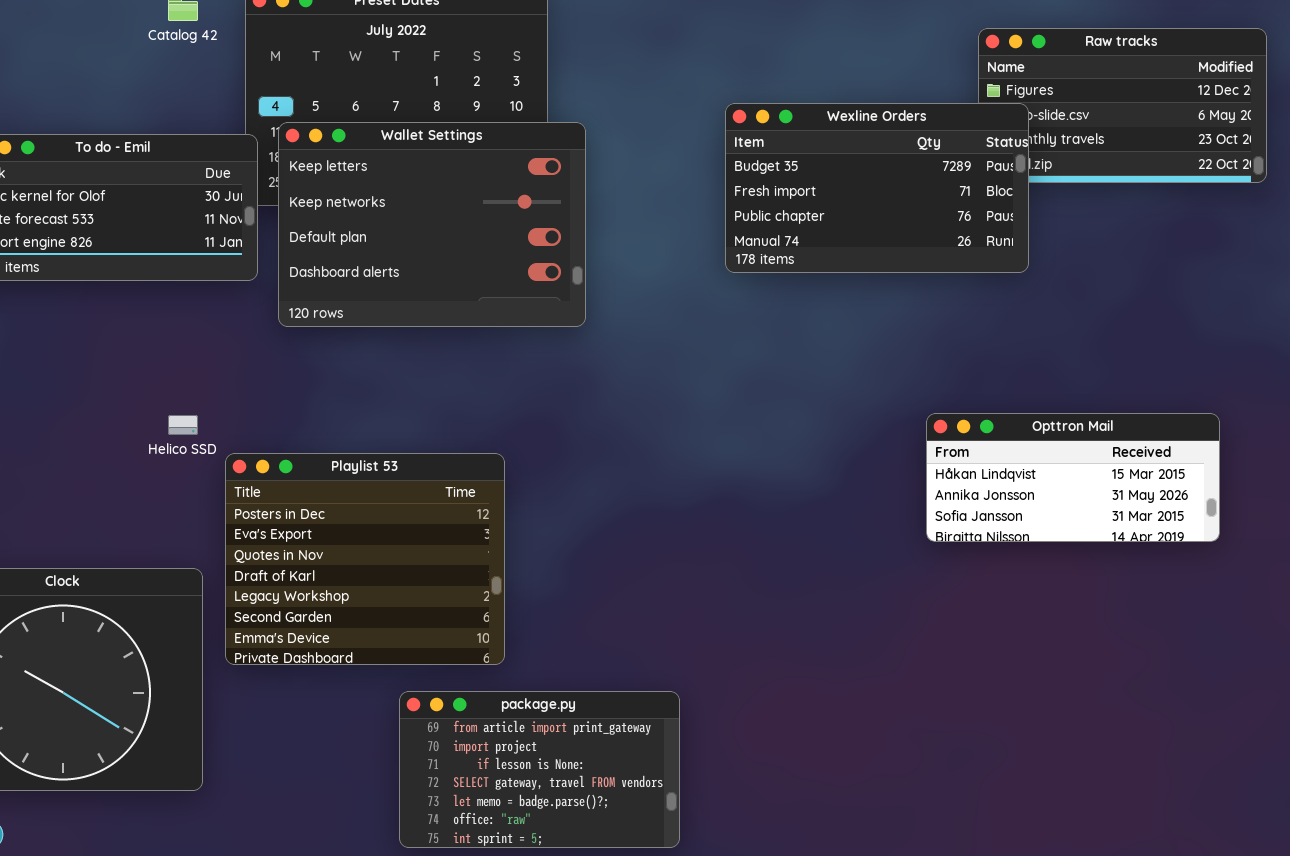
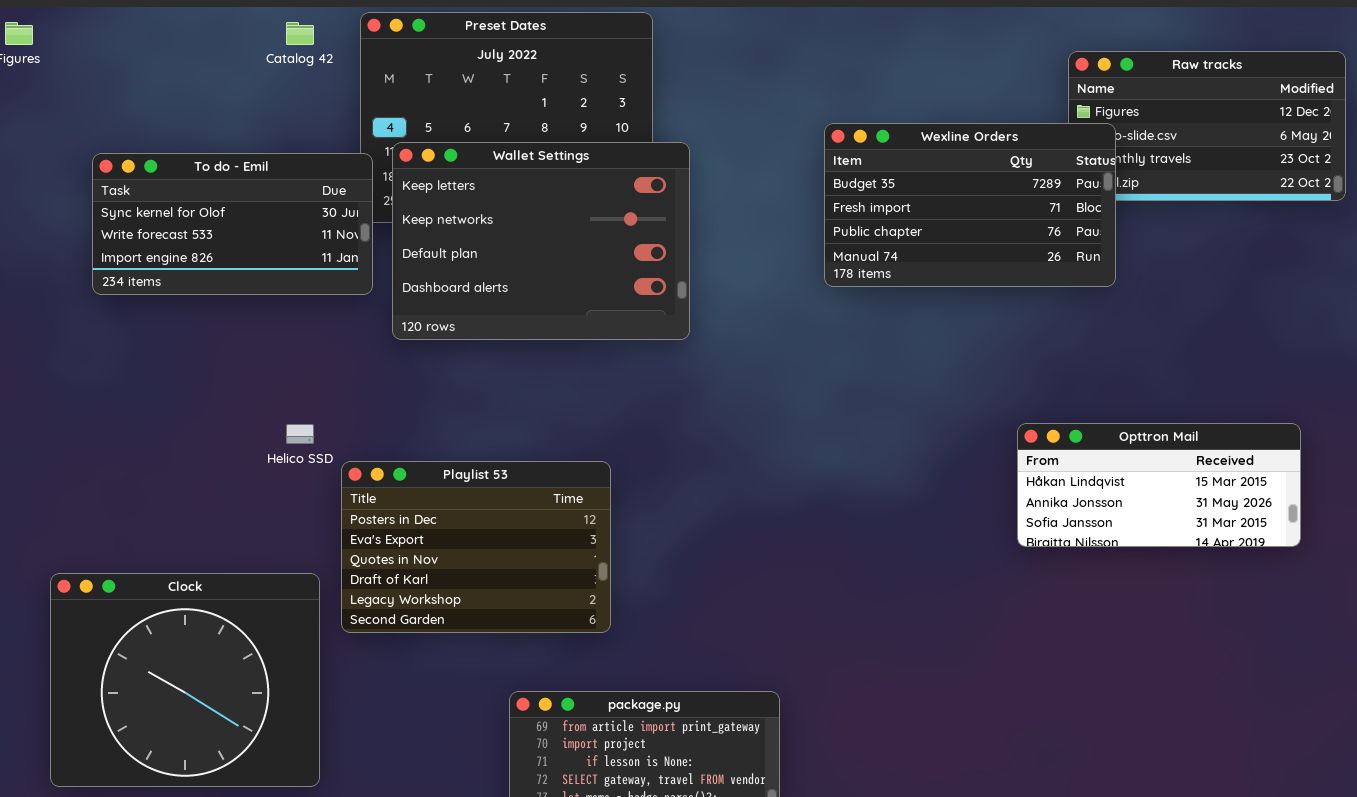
Playlist 53: [225,453,505,665] -> [341,461,611,633], resized

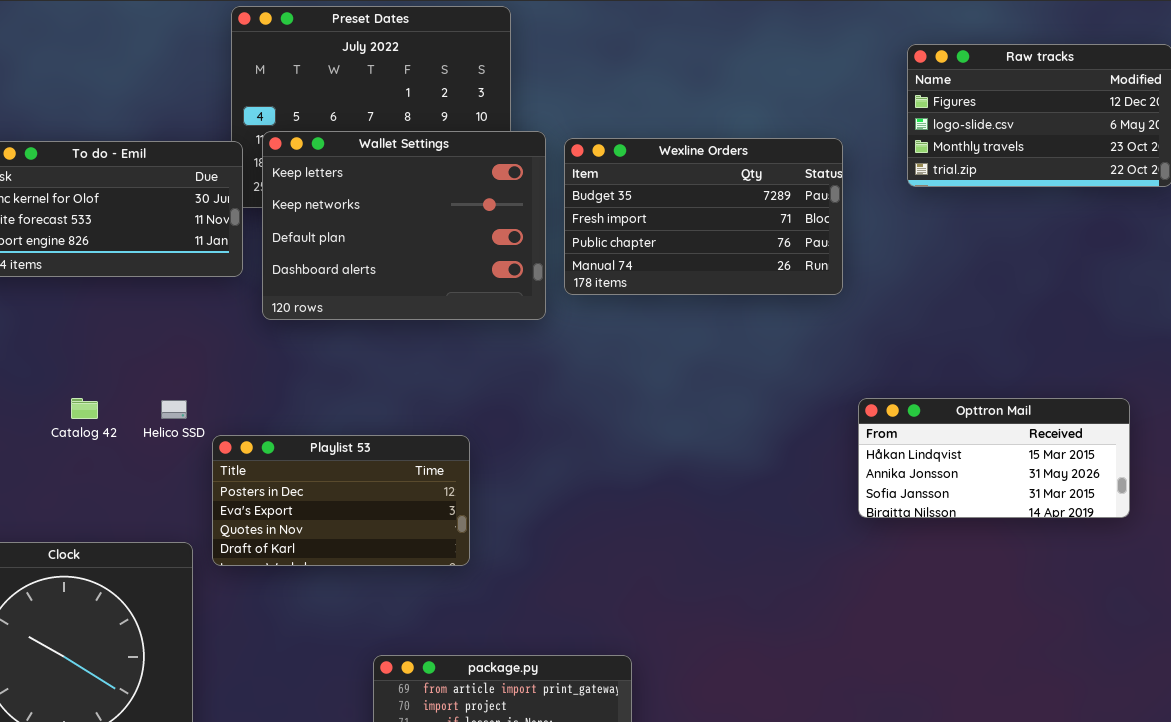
Catalog 42: [286,22,314,45] -> [71,398,98,419], moved
Wexline Orders: [824,123,1116,287] -> [564,138,843,295], moved
Playlist 53: [341,461,611,633] -> [212,435,470,566], resized

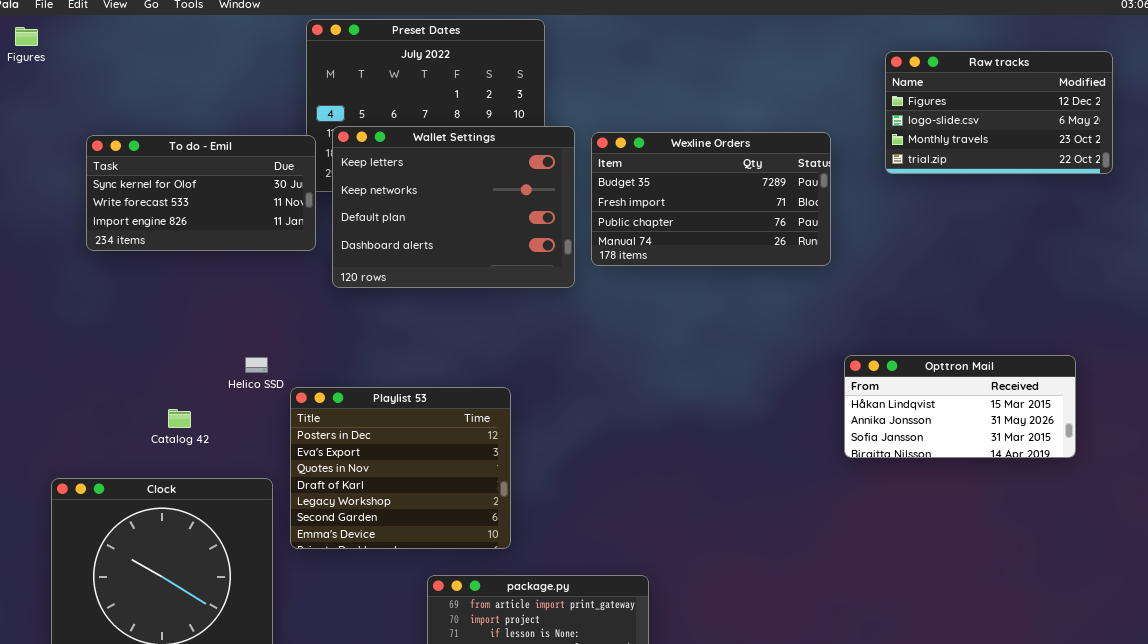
Catalog 42: [71,398,98,419] -> [168,409,191,428], moved
Playlist 53: [212,435,470,566] -> [290,387,511,549], resized

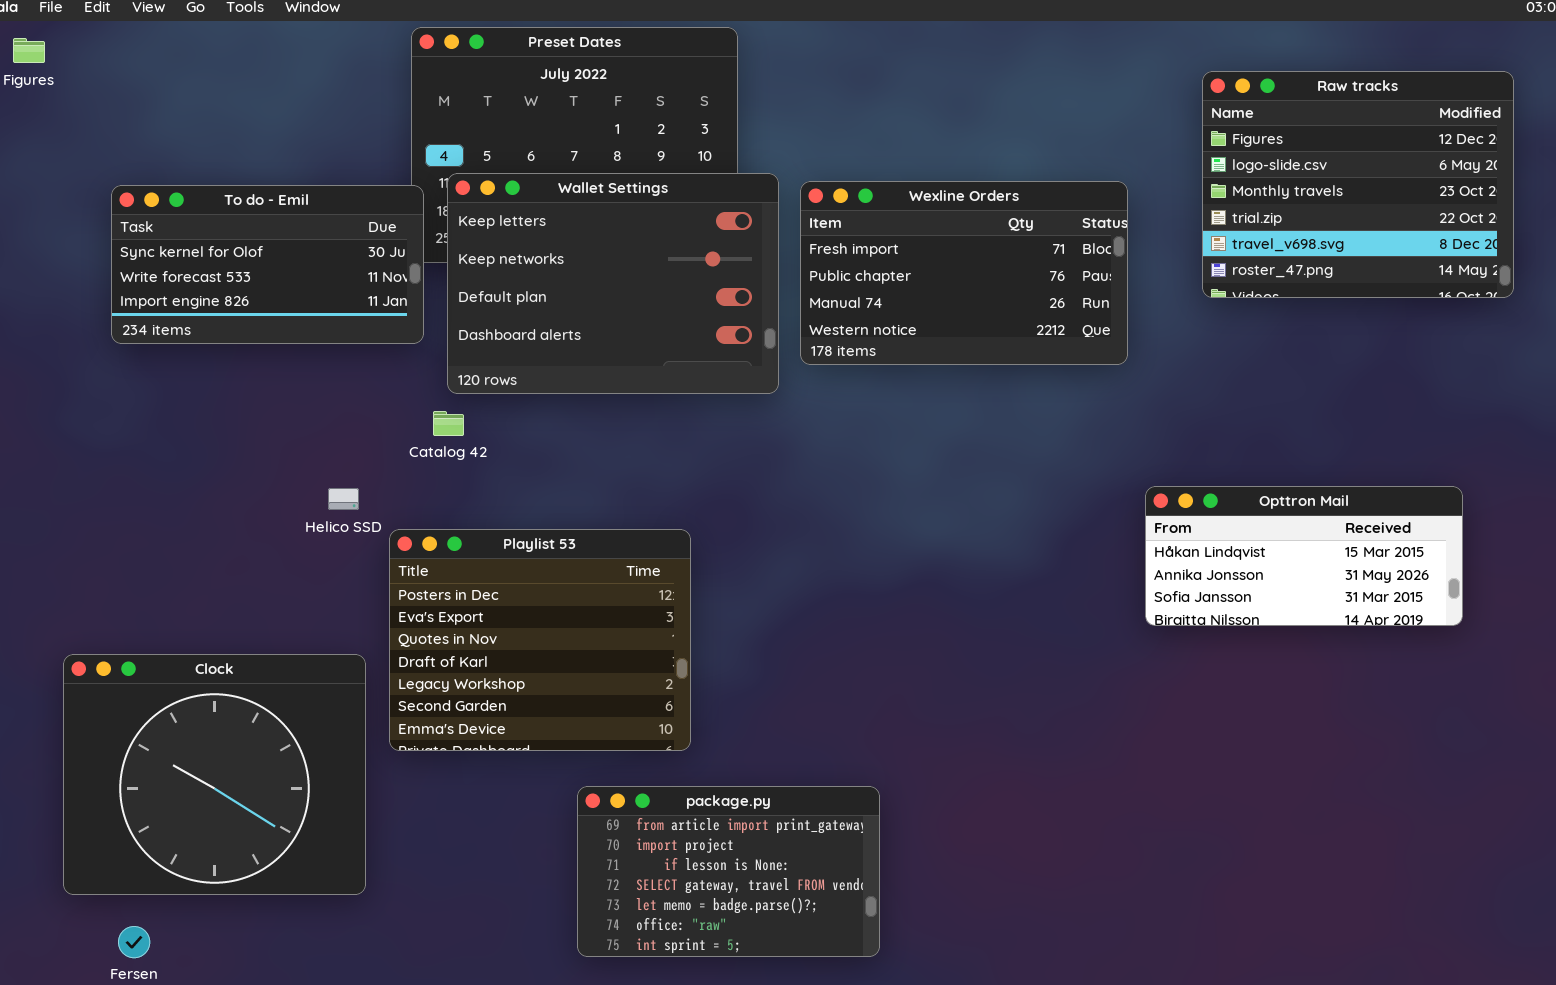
Raw tracks: [885,51,1113,174] -> [1202,71,1514,298], resized
Wexline Orders: [591,132,831,266] -> [800,181,1128,365], scrolled down 1 row
Catalog 42: [168,409,191,428] -> [433,411,464,436], moved

